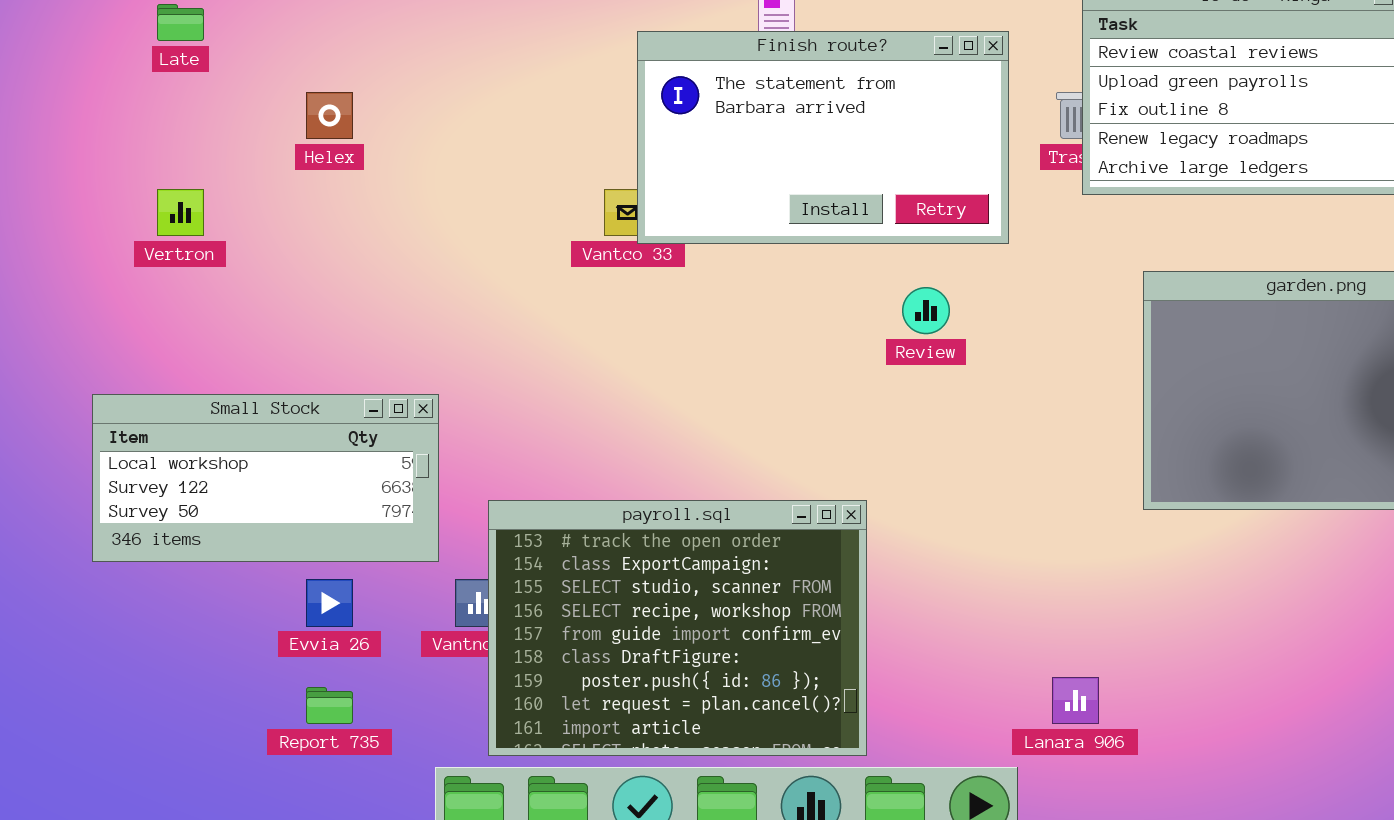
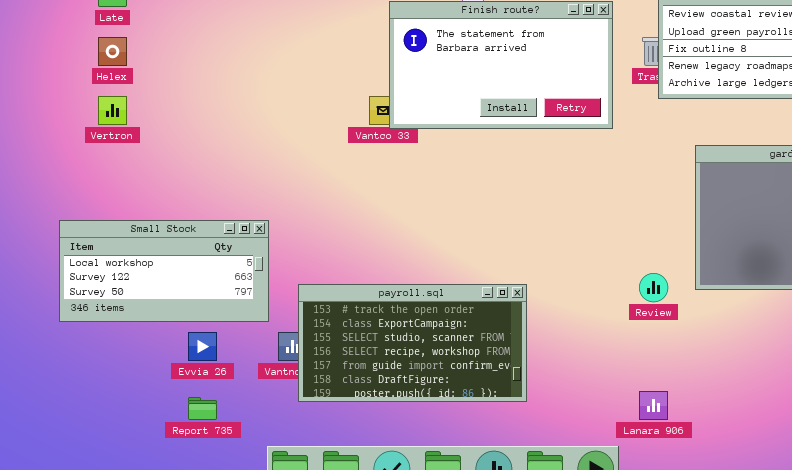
Helex: [306,92,353,139] -> [98,37,127,66], moved
Review: [902,287,950,334] -> [639,273,668,302], moved
payroll.sql: [488,500,867,756] -> [298,284,527,402], resized

